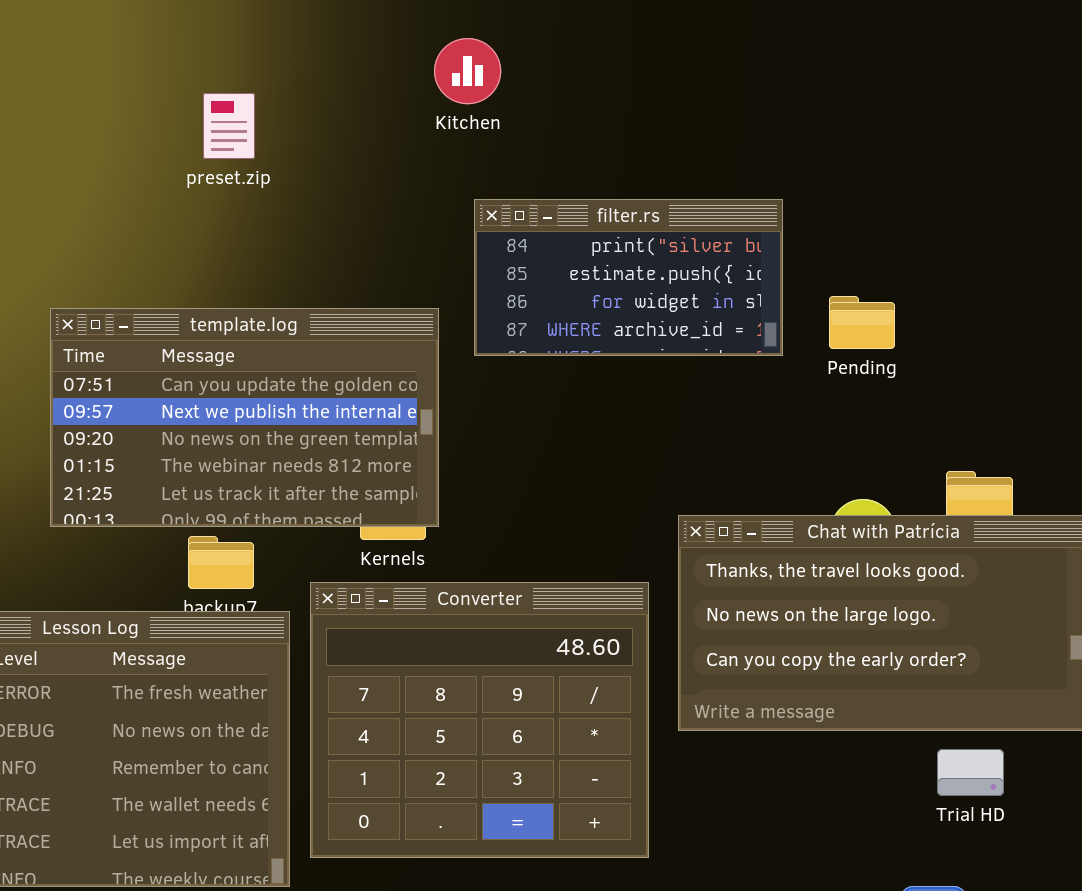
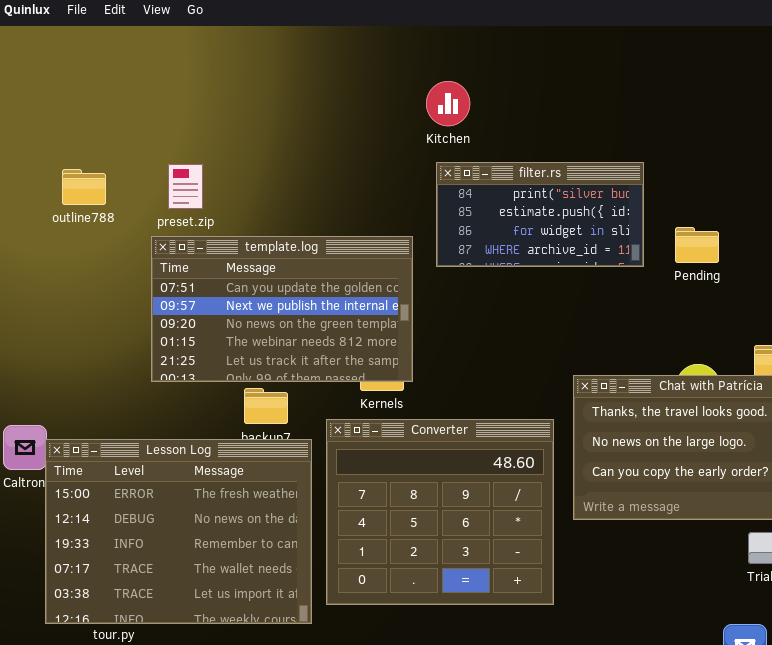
Kitchen: [434,38,501,104] -> [426,81,470,126], moved
preset.zip: [203,93,255,159] -> [168,164,203,209], moved

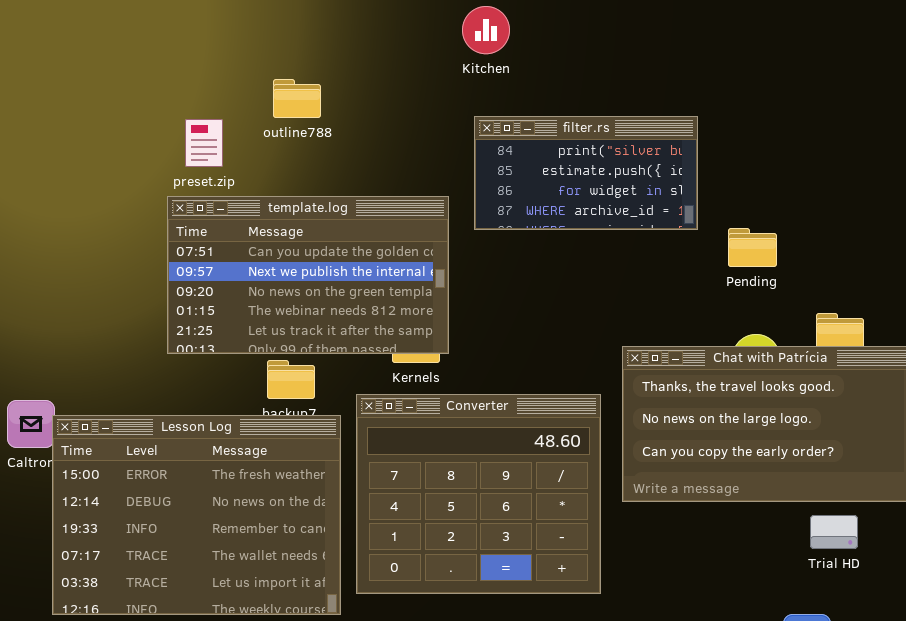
Kitchen: [426,81,470,126] -> [462,6,510,54], moved
outline788: [62,169,106,205] -> [273,79,321,118], moved
Pending: [675,227,719,263] -> [728,228,777,267], moved

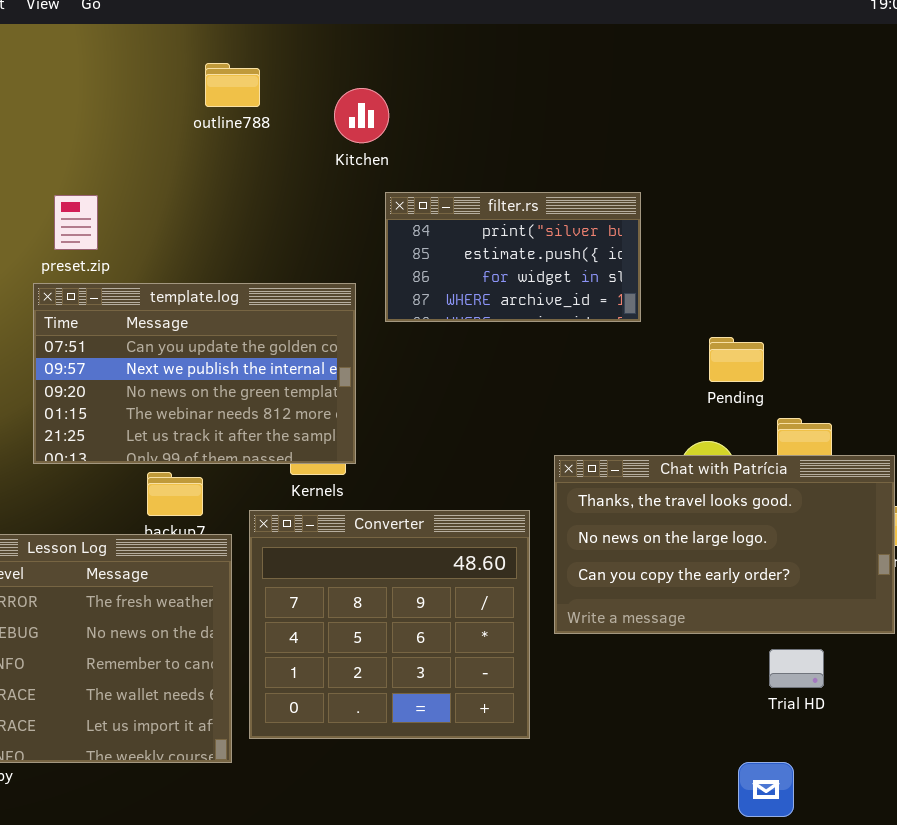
Kitchen: [462,6,510,54] -> [334,88,389,143], moved
outline788: [273,79,321,118] -> [205,63,260,107], moved
Pending: [728,228,777,267] -> [709,337,764,382], moved

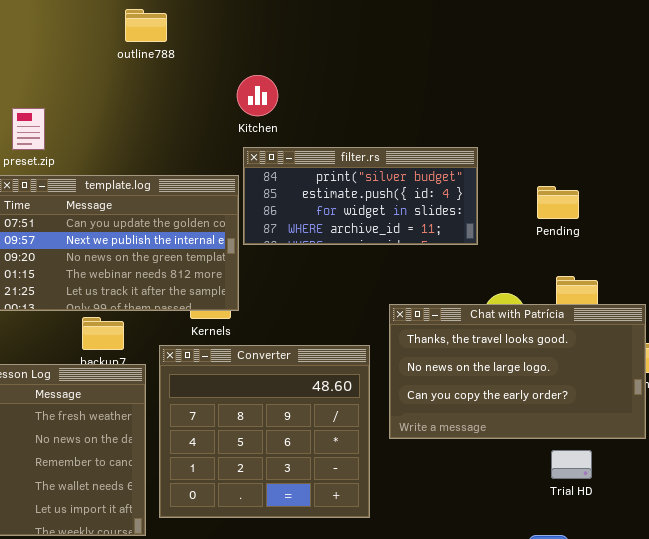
Kitchen: [334,88,389,143] -> [237,75,278,116], moved
filter.rs: [385,192,641,322] -> [243,147,478,245], moved, resized
Pending: [709,337,764,382] -> [537,186,579,219], moved

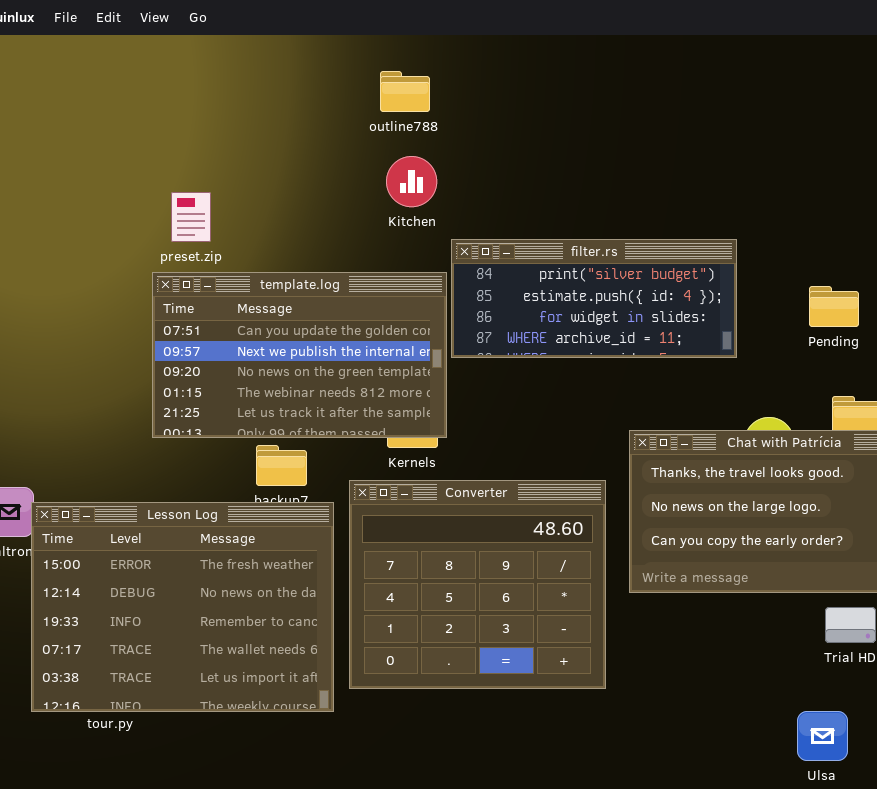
outline788: [125,9,167,42] -> [380,71,430,112], moved
Kitchen: [237,75,278,116] -> [386,156,437,207], moved

